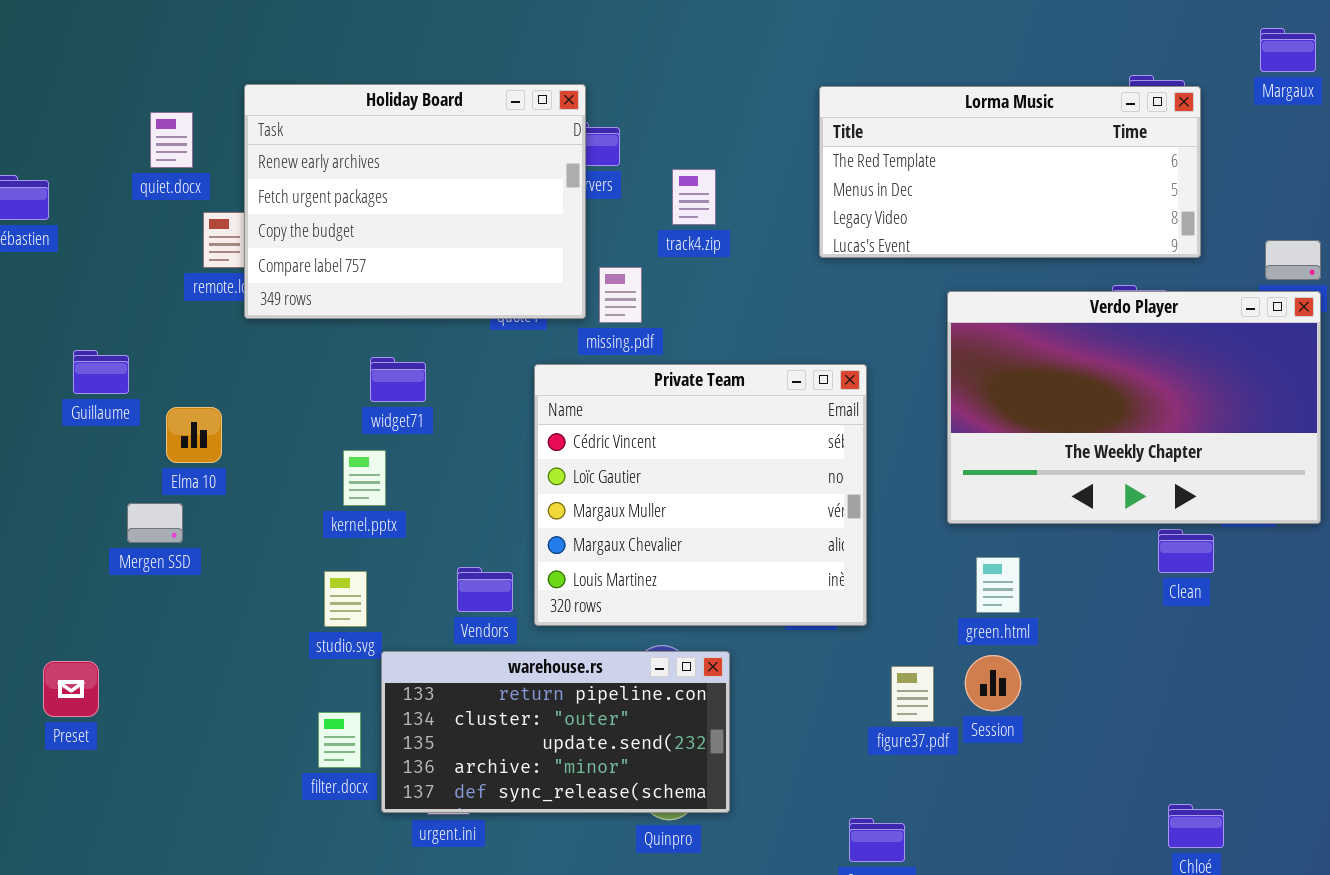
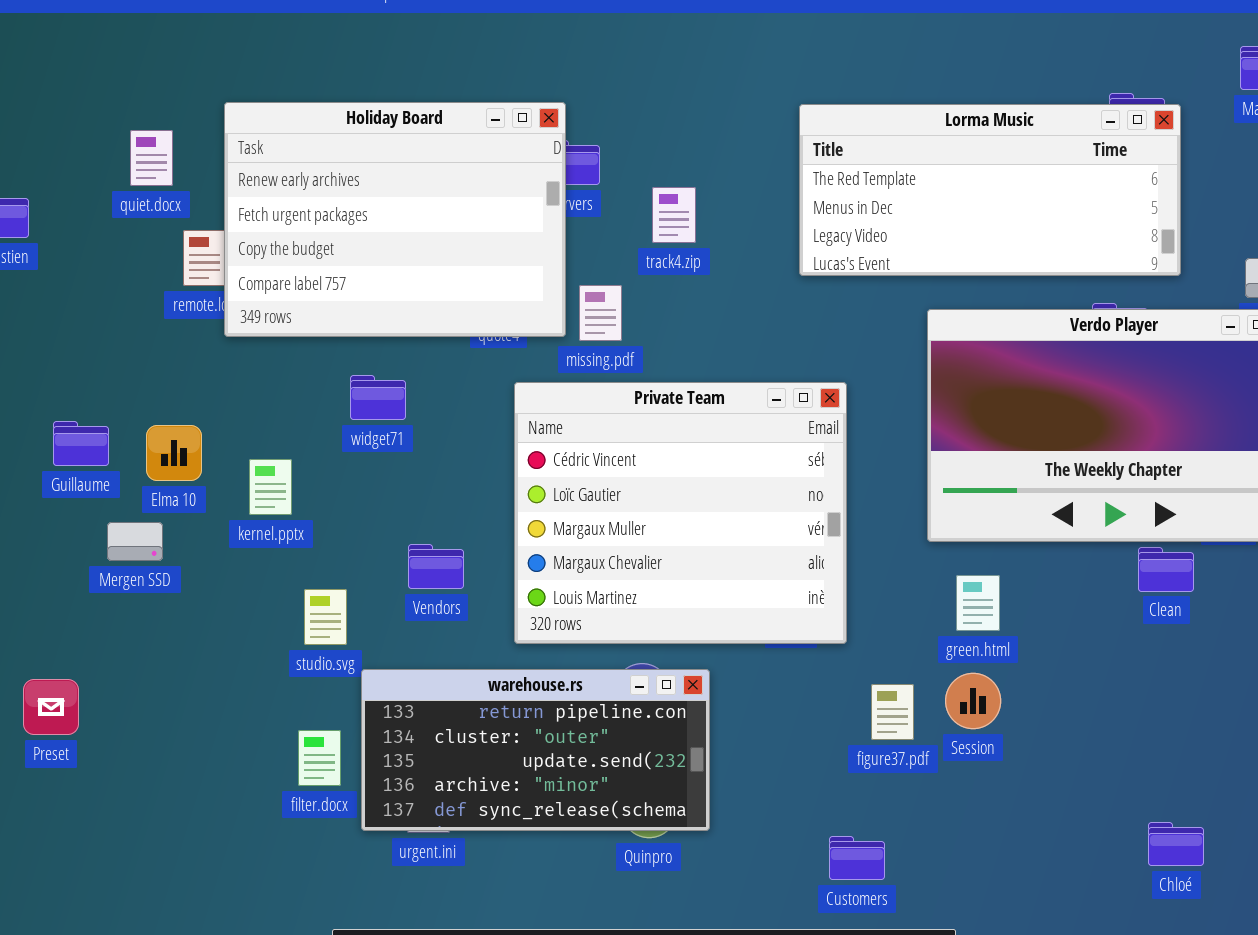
Guillaume: [73,350,129,394] -> [53,421,109,466], moved
kernel.pptx: [343,450,386,506] -> [249,459,292,515], moved
Vendors: [457,567,513,612] -> [408,544,464,589], moved

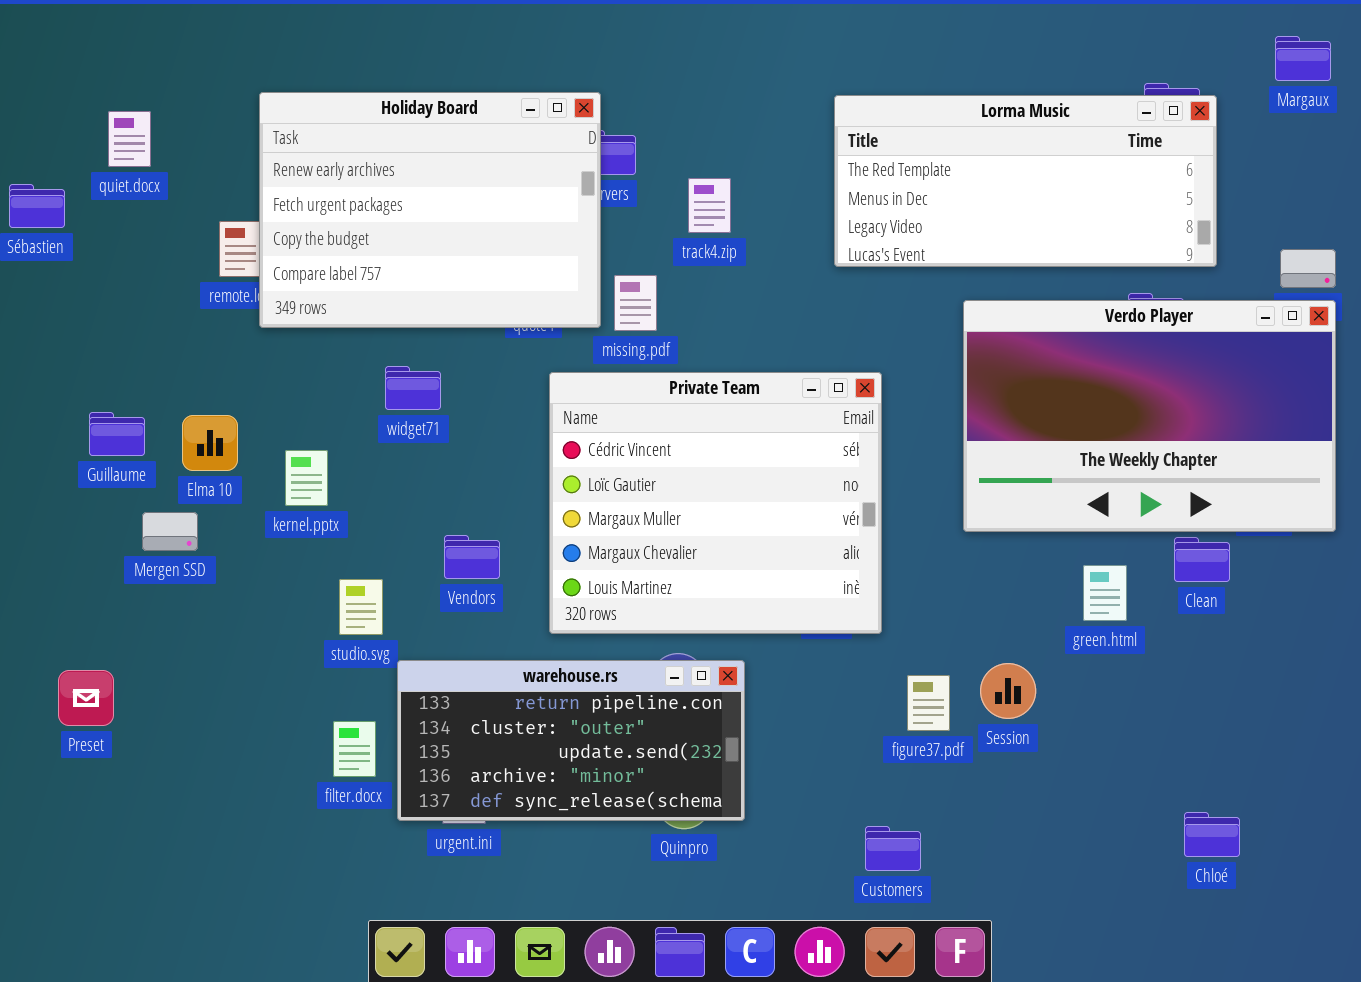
quiet.docx: [130,130,173,186] -> [108,111,151,167], moved
green.html: [956,575,1000,631] -> [1083,565,1127,621], moved

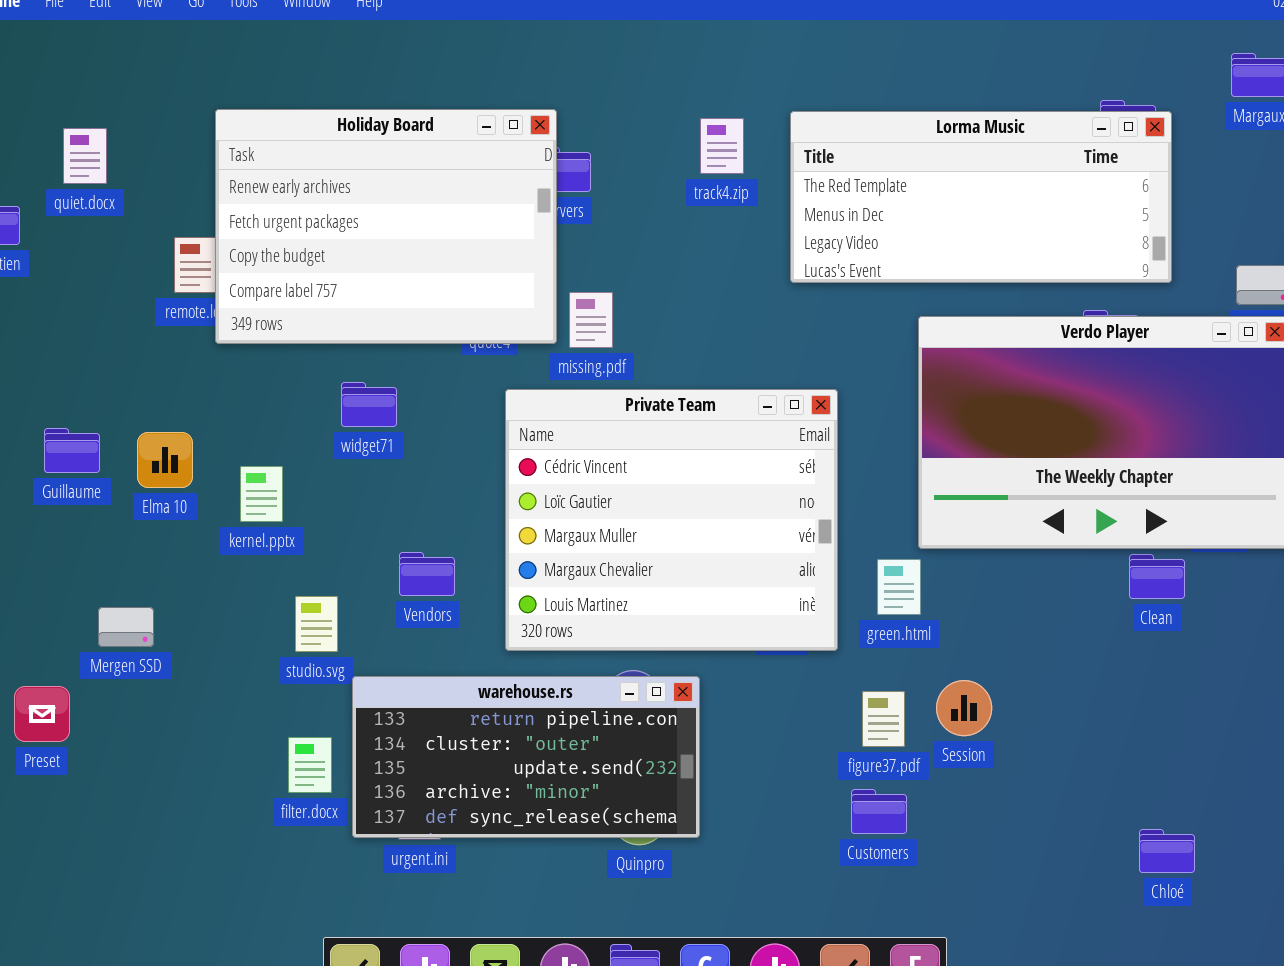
track4.zip: [688,178,731,233] -> [700,118,744,174], moved
Mergen SSD: [142,512,198,551] -> [98,607,154,647], moved
green.html: [1083,565,1127,621] -> [877,559,921,615], moved
Customers: [865,826,921,871] -> [851,789,907,834], moved

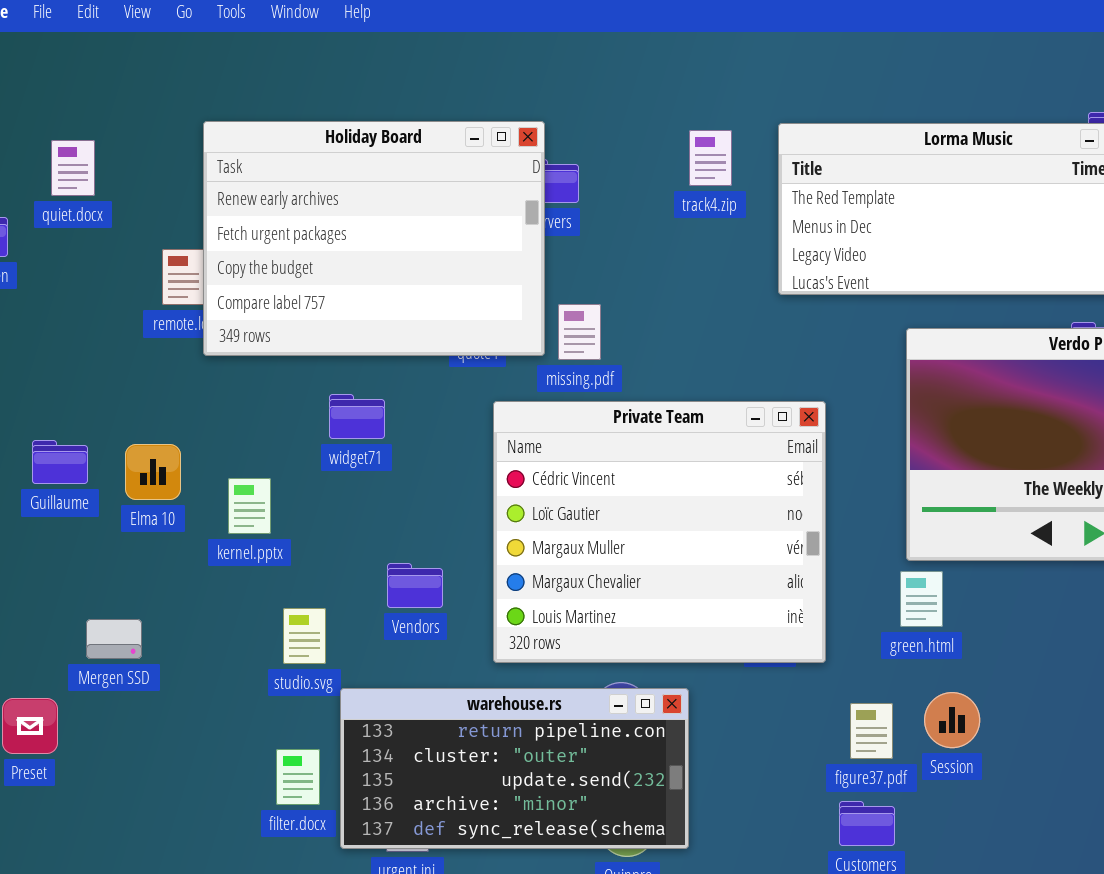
green.html: [877,559,921,615] -> [900,571,943,627], moved

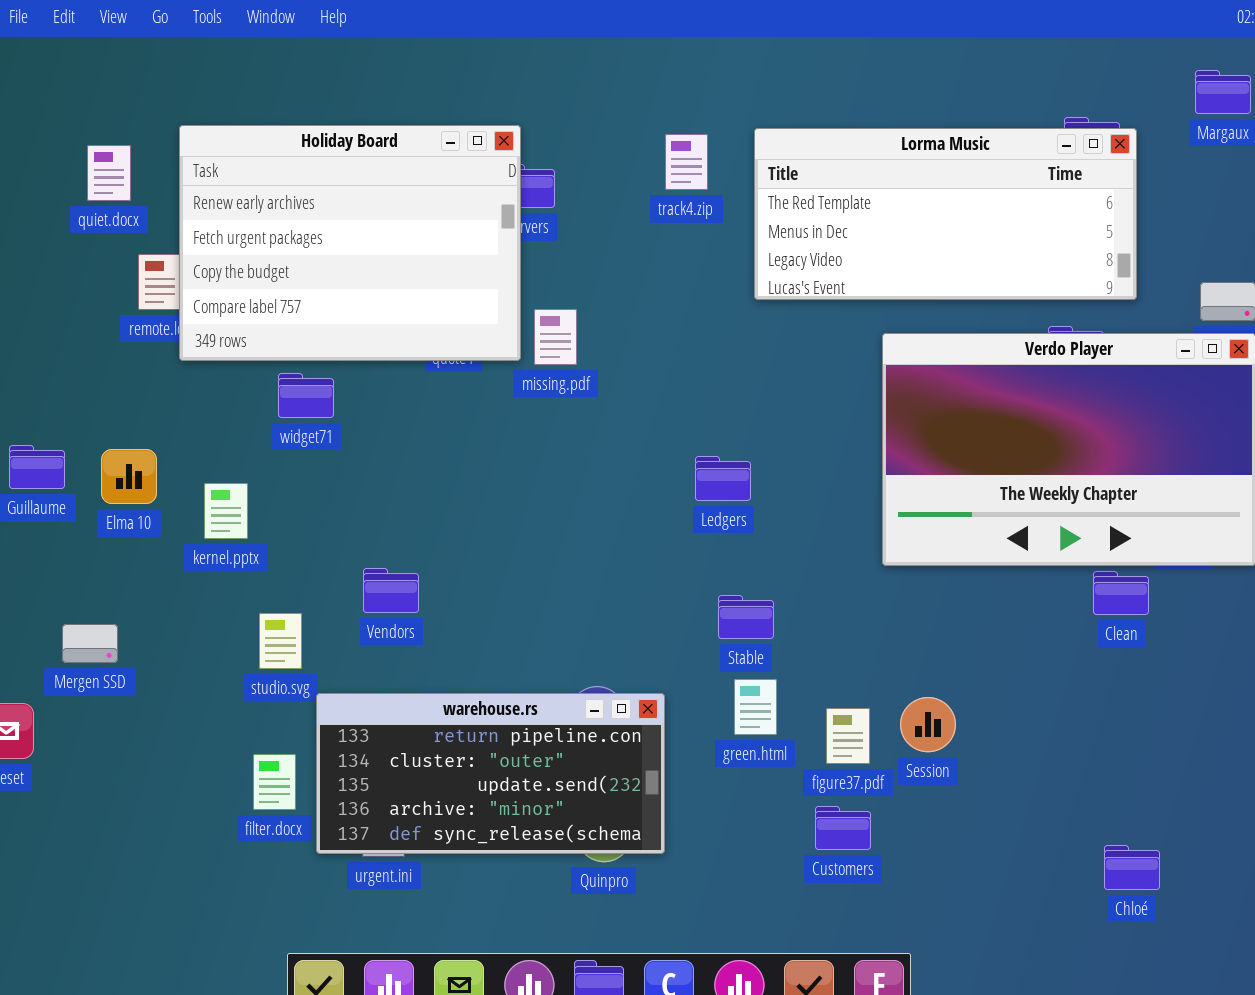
quiet.docx: [51,140,95,196] -> [87,145,131,201], moved
widget71: [329,394,385,439] -> [278,373,334,418], moved
Private Team: [493,401,826,663] -> none, closed
green.html: [900,571,943,627] -> [734,679,777,735], moved

